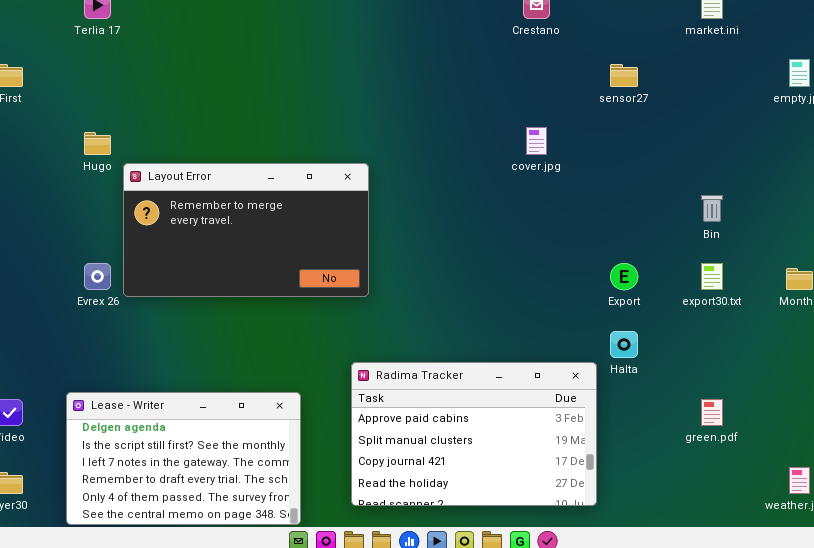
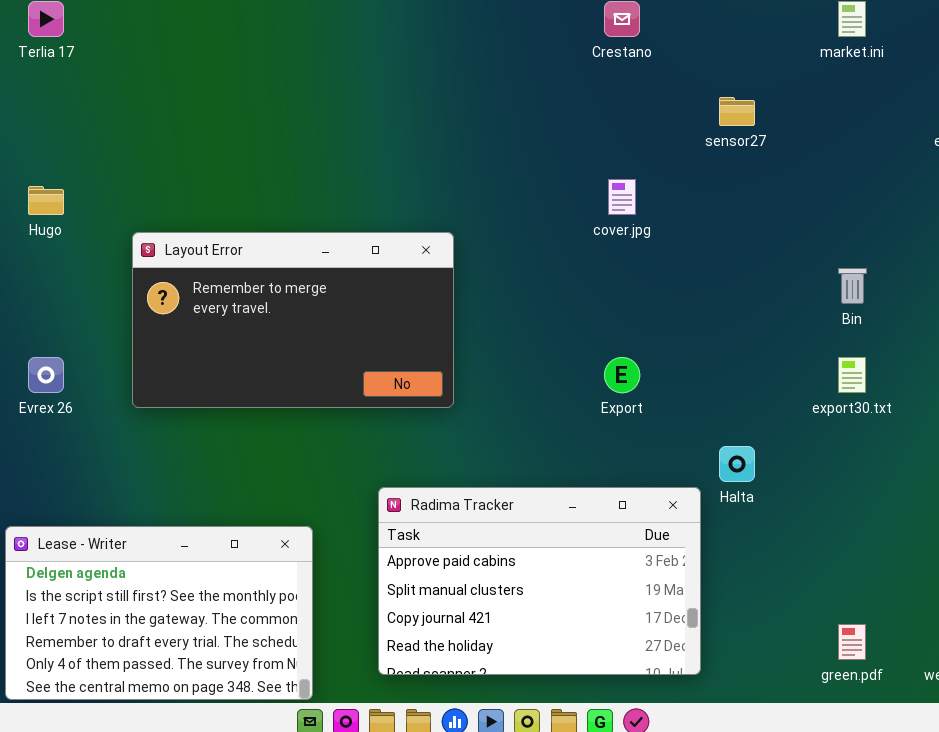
Layout Error: [123,163,369,297] -> [132,232,454,408], moved
Export: [610,263,638,290] -> [604,357,640,393], moved
green.pdf: [701,399,723,426] -> [838,624,866,660], moved

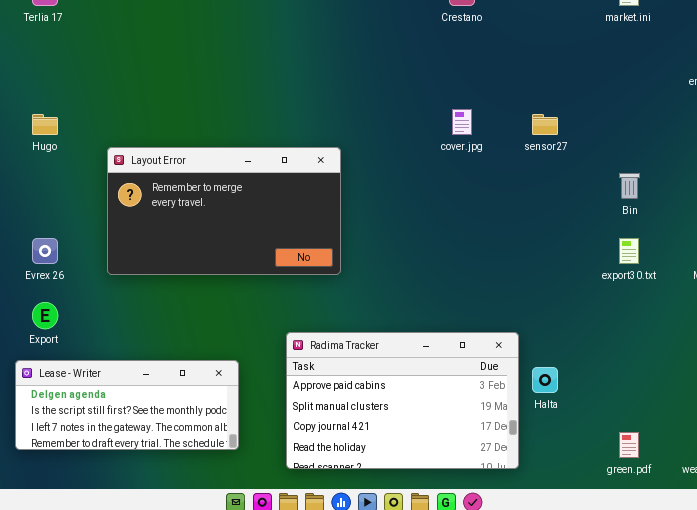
sensor27: [719,97,755,126] -> [532,114,558,135], moved
Export: [604,357,640,393] -> [32,302,58,329], moved
Halta: [719,446,755,482] -> [532,367,558,393], moved
Lease - Writer: [5,526,313,700] -> [15,360,239,450], resized

